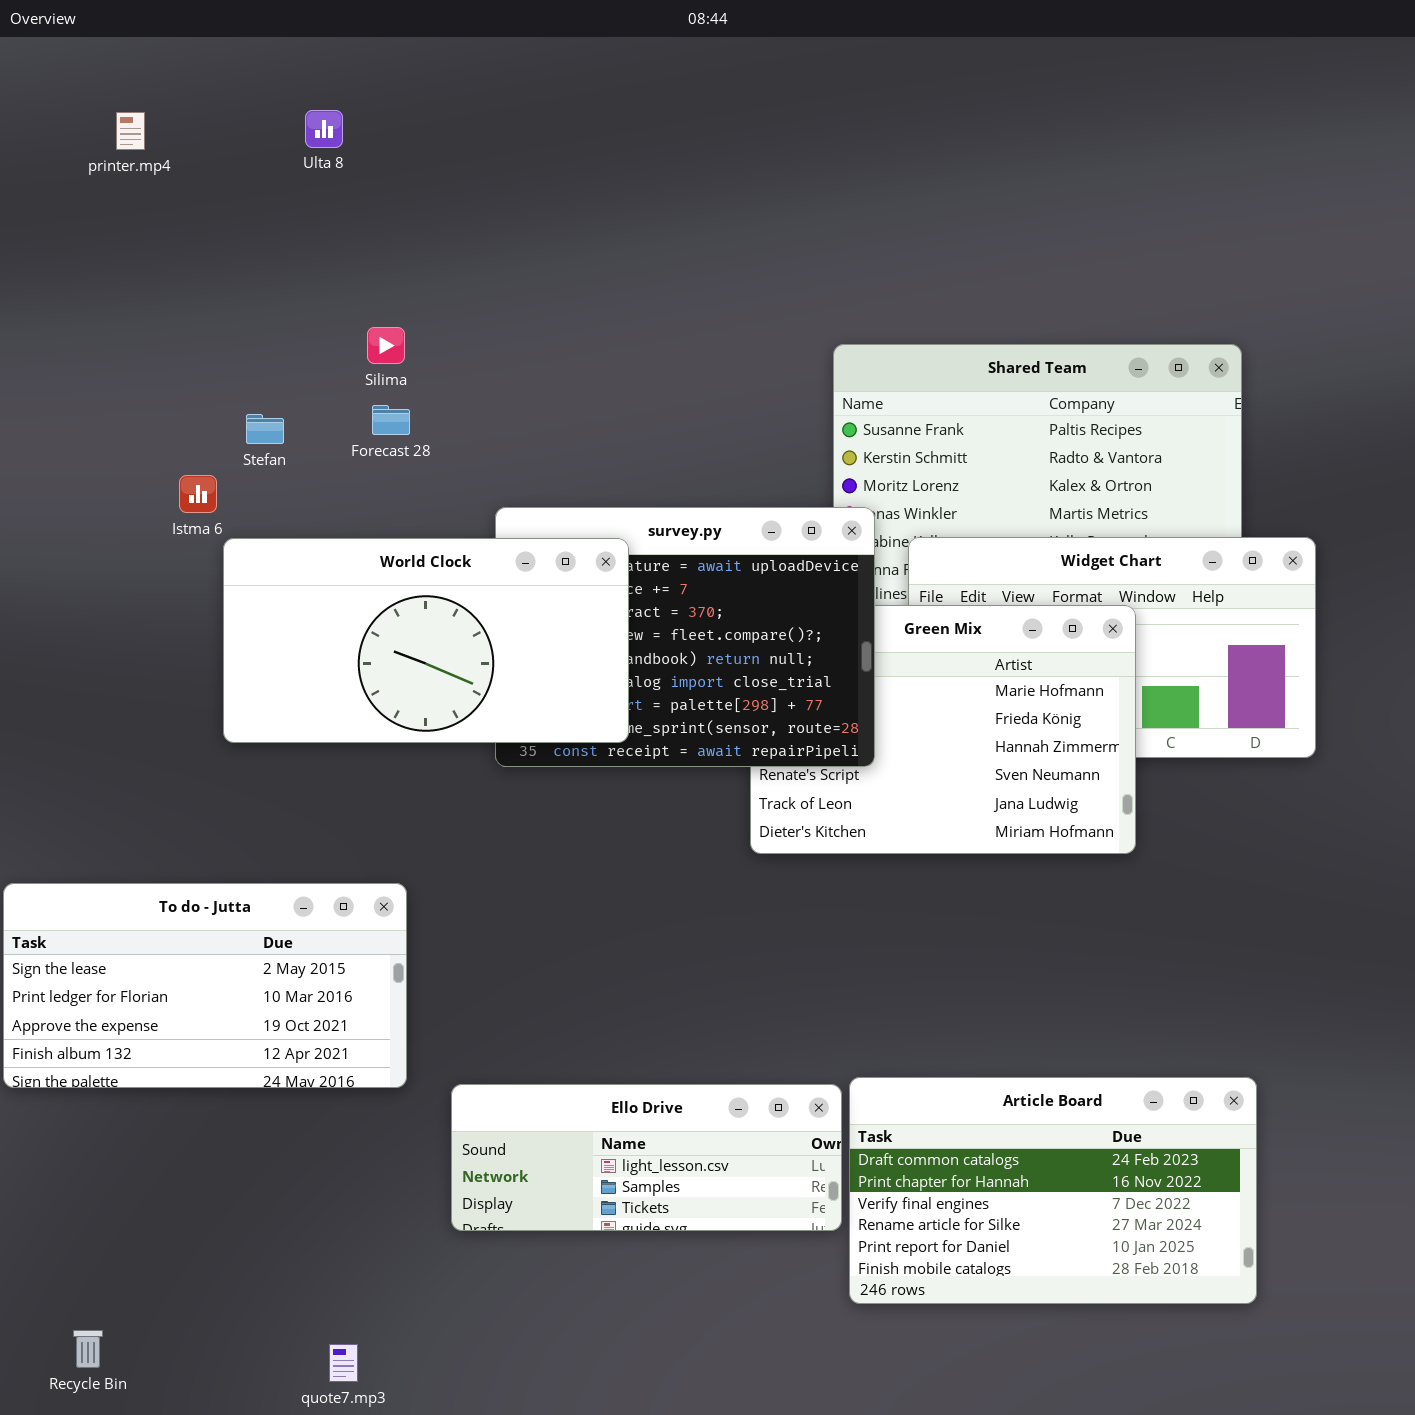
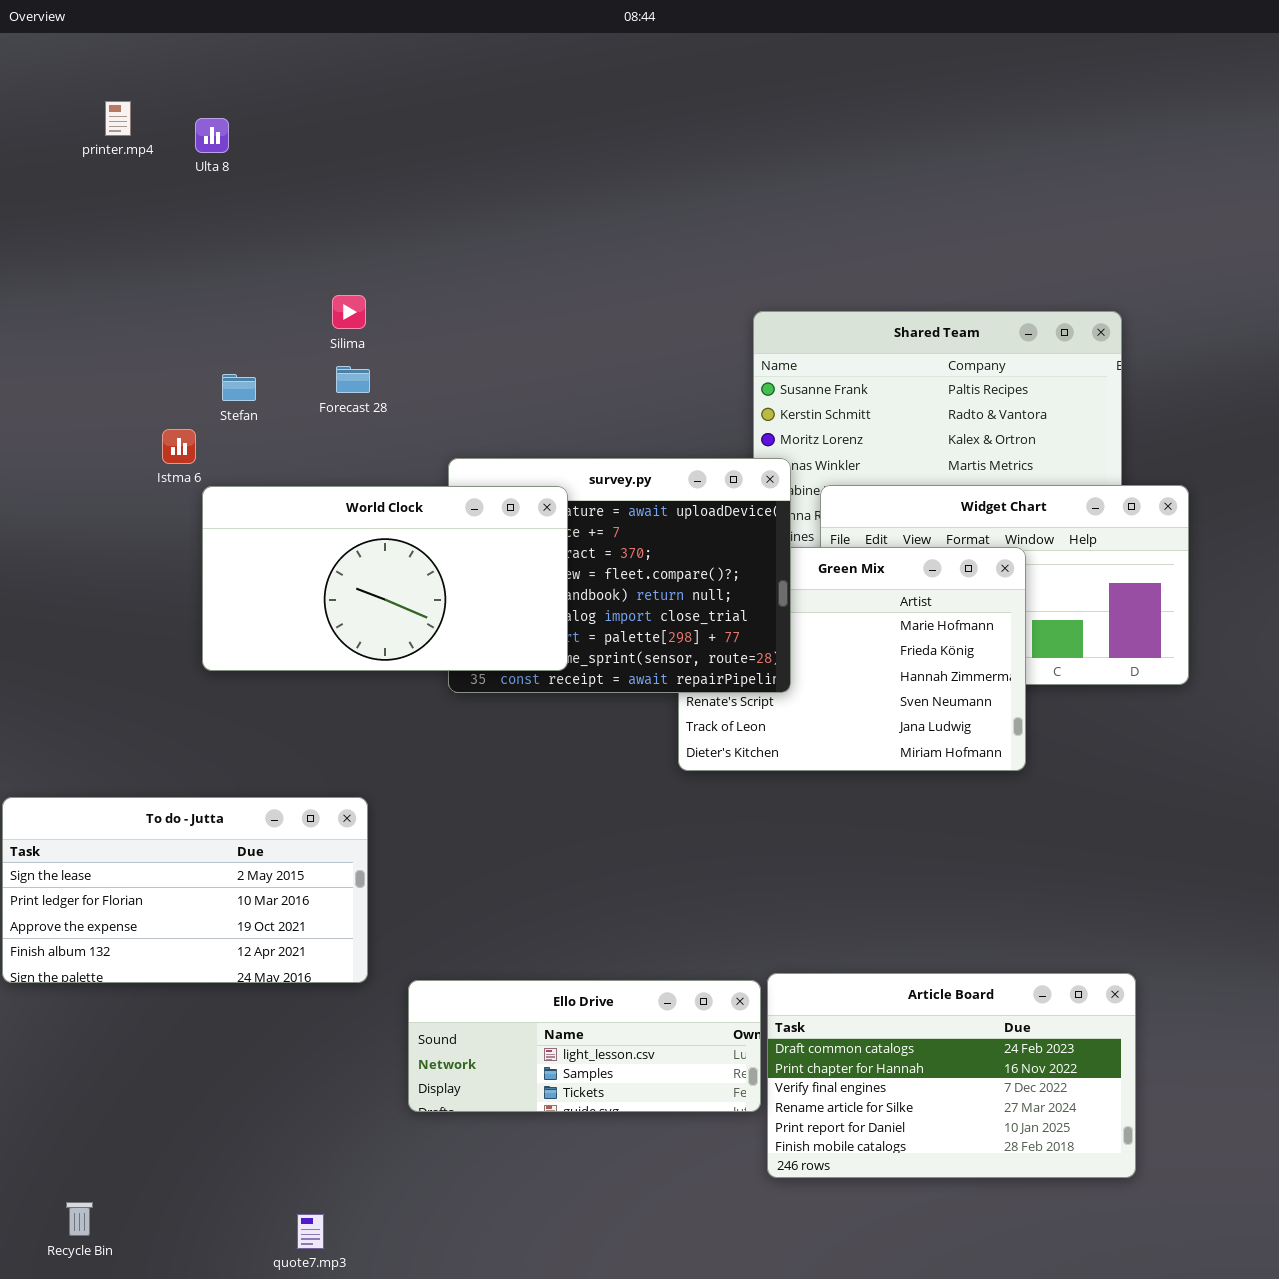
Ulta 8: [305,110,343,148] -> [195,118,229,153], moved

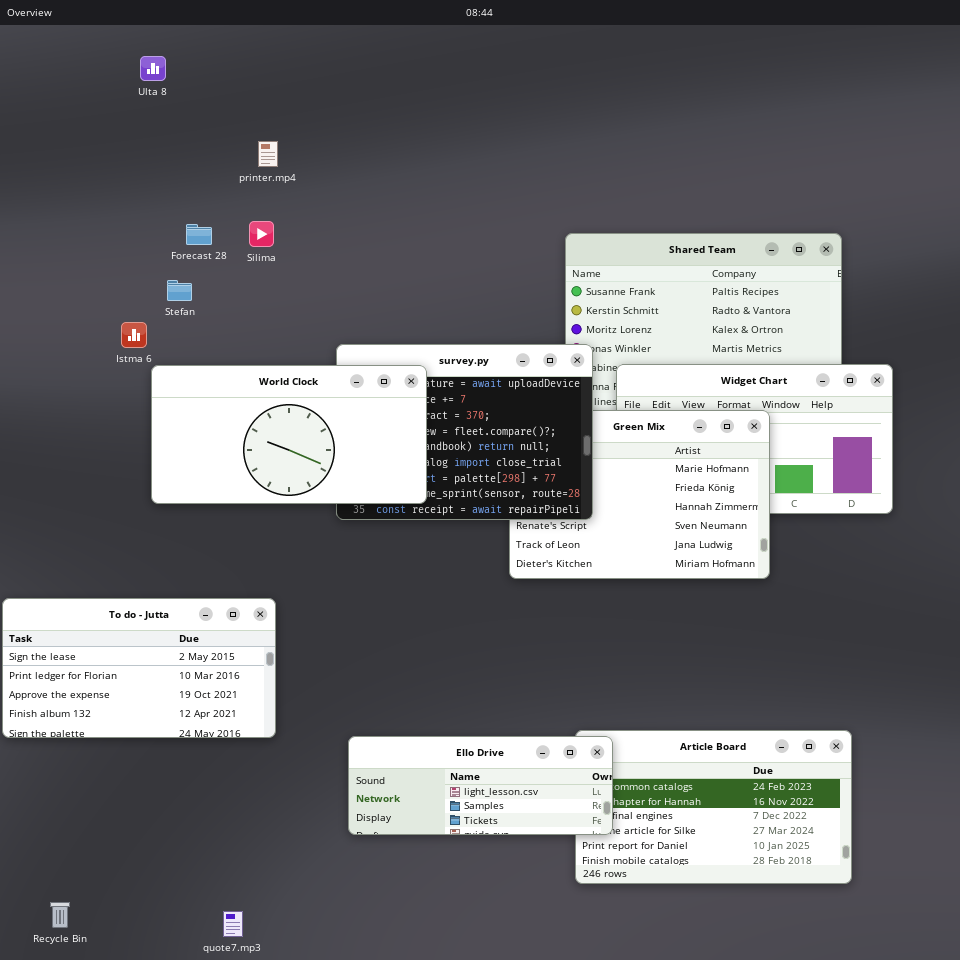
printer.mp4: [105,101,131,136] -> [258,141,278,167], moved
Ulta 8: [195,118,229,153] -> [140,56,166,81], moved
Forecast 28: [336,366,370,393] -> [186,224,212,245], moved
Ello Drive: [408,980,761,1112] -> [348,736,613,835], moved

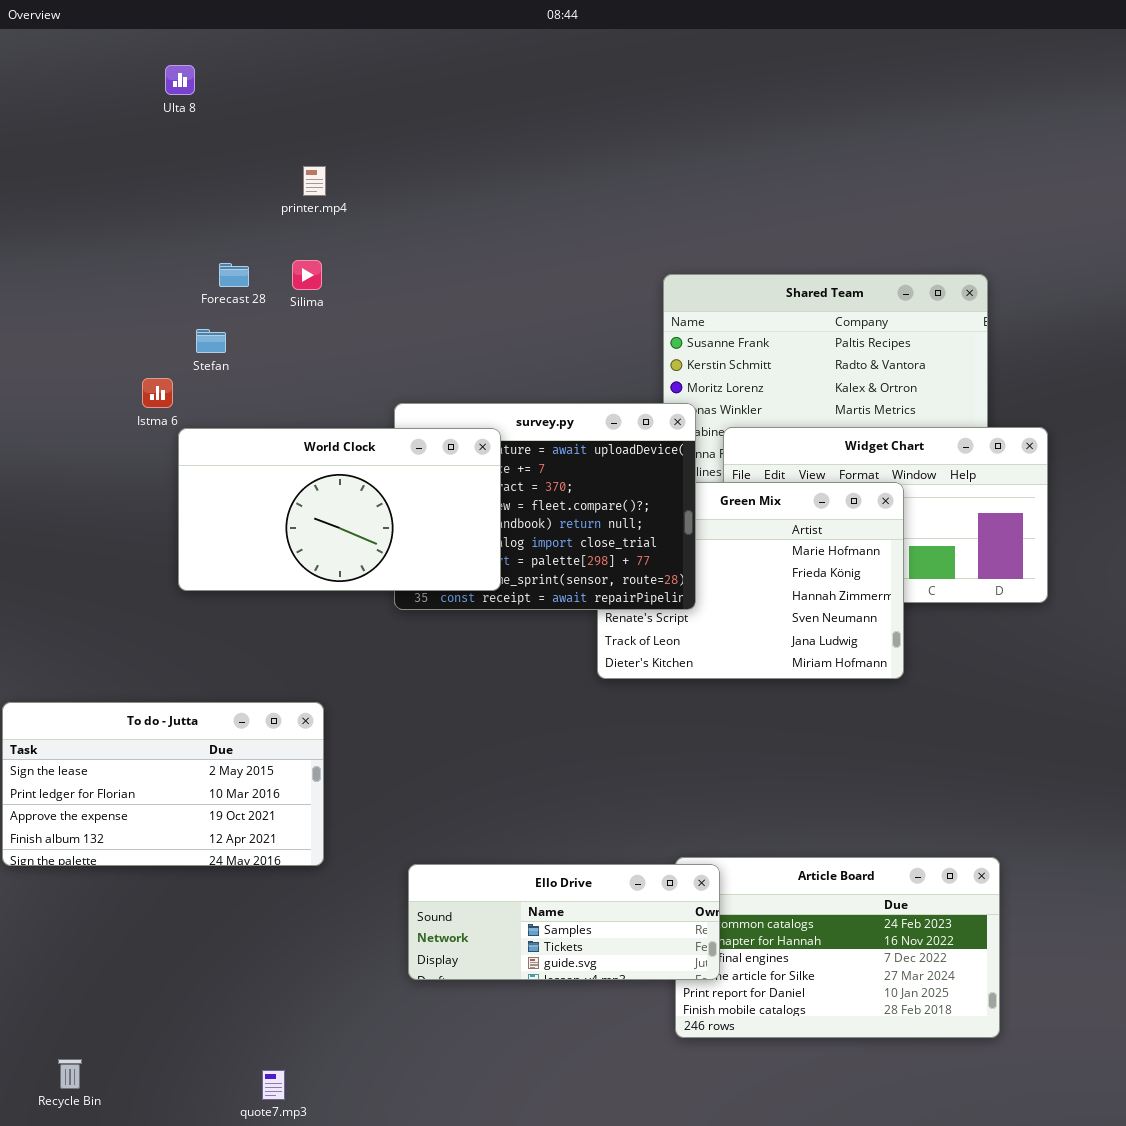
Ello Drive: [348,736,613,835] -> [408,864,720,980], scrolled down 1 row

